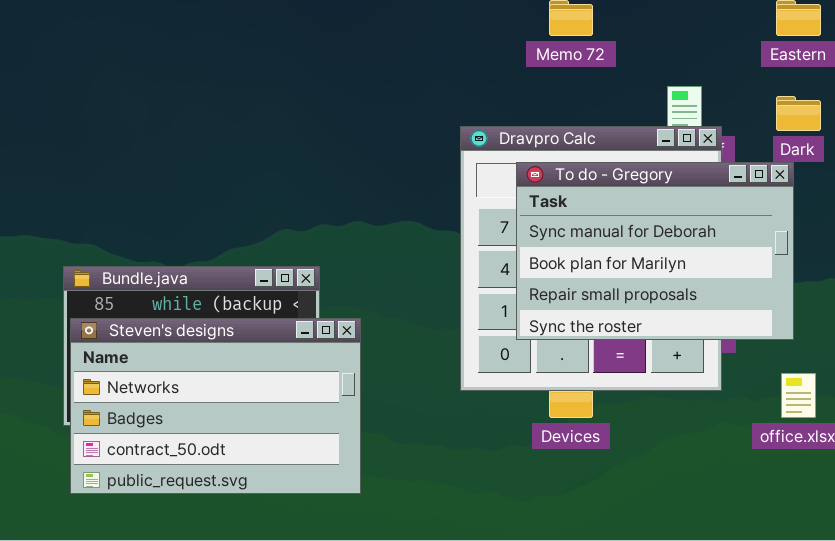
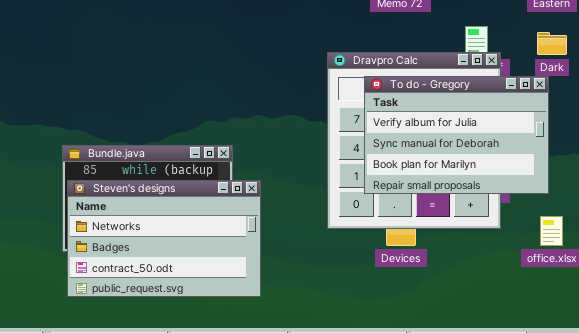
To do - Gregory: [516,162,794,340] -> [364,76,549,194], scrolled up 1 row

